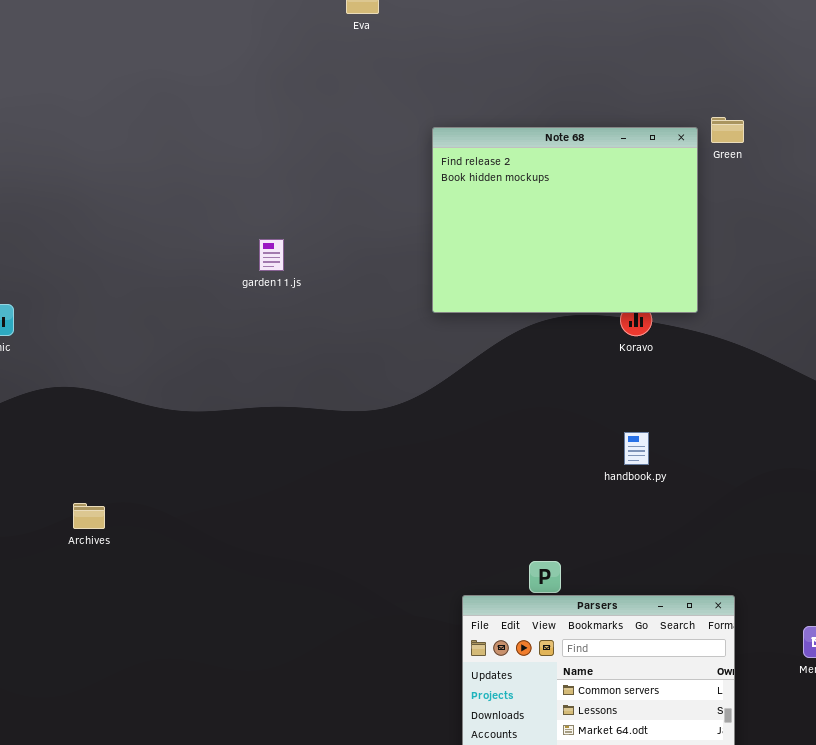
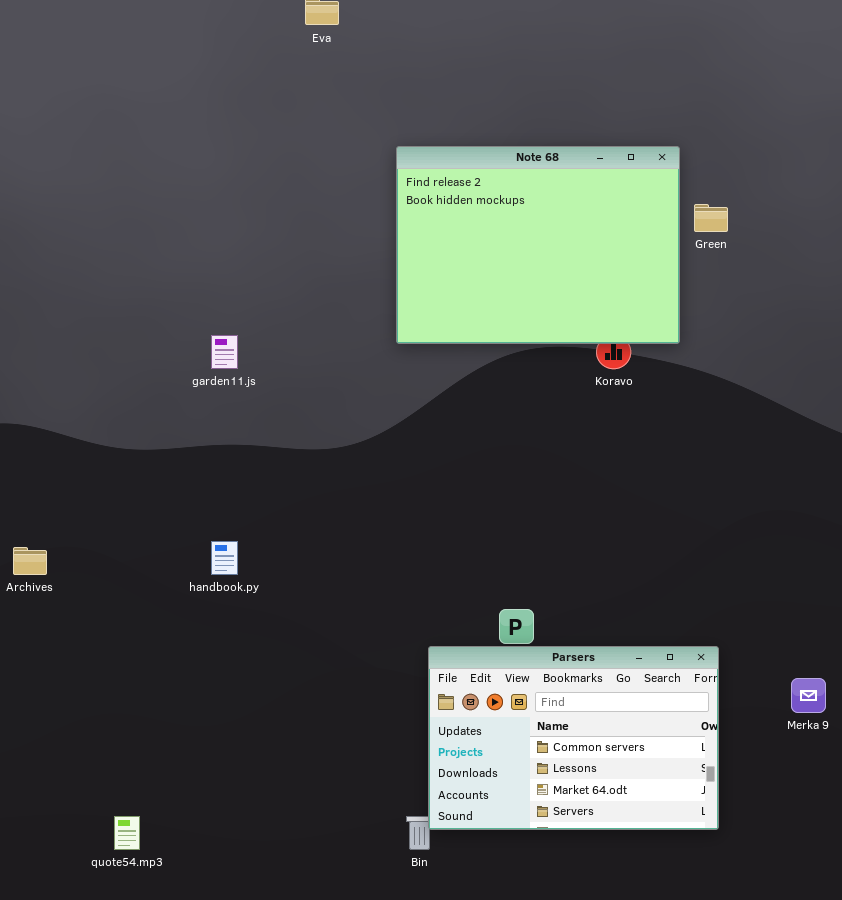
Green: [711,117,744,143] -> [694,204,728,232], moved
garden11.js: [259,239,284,271] -> [211,335,238,369], moved
handbook.py: [624,432,649,465] -> [211,541,238,575], moved

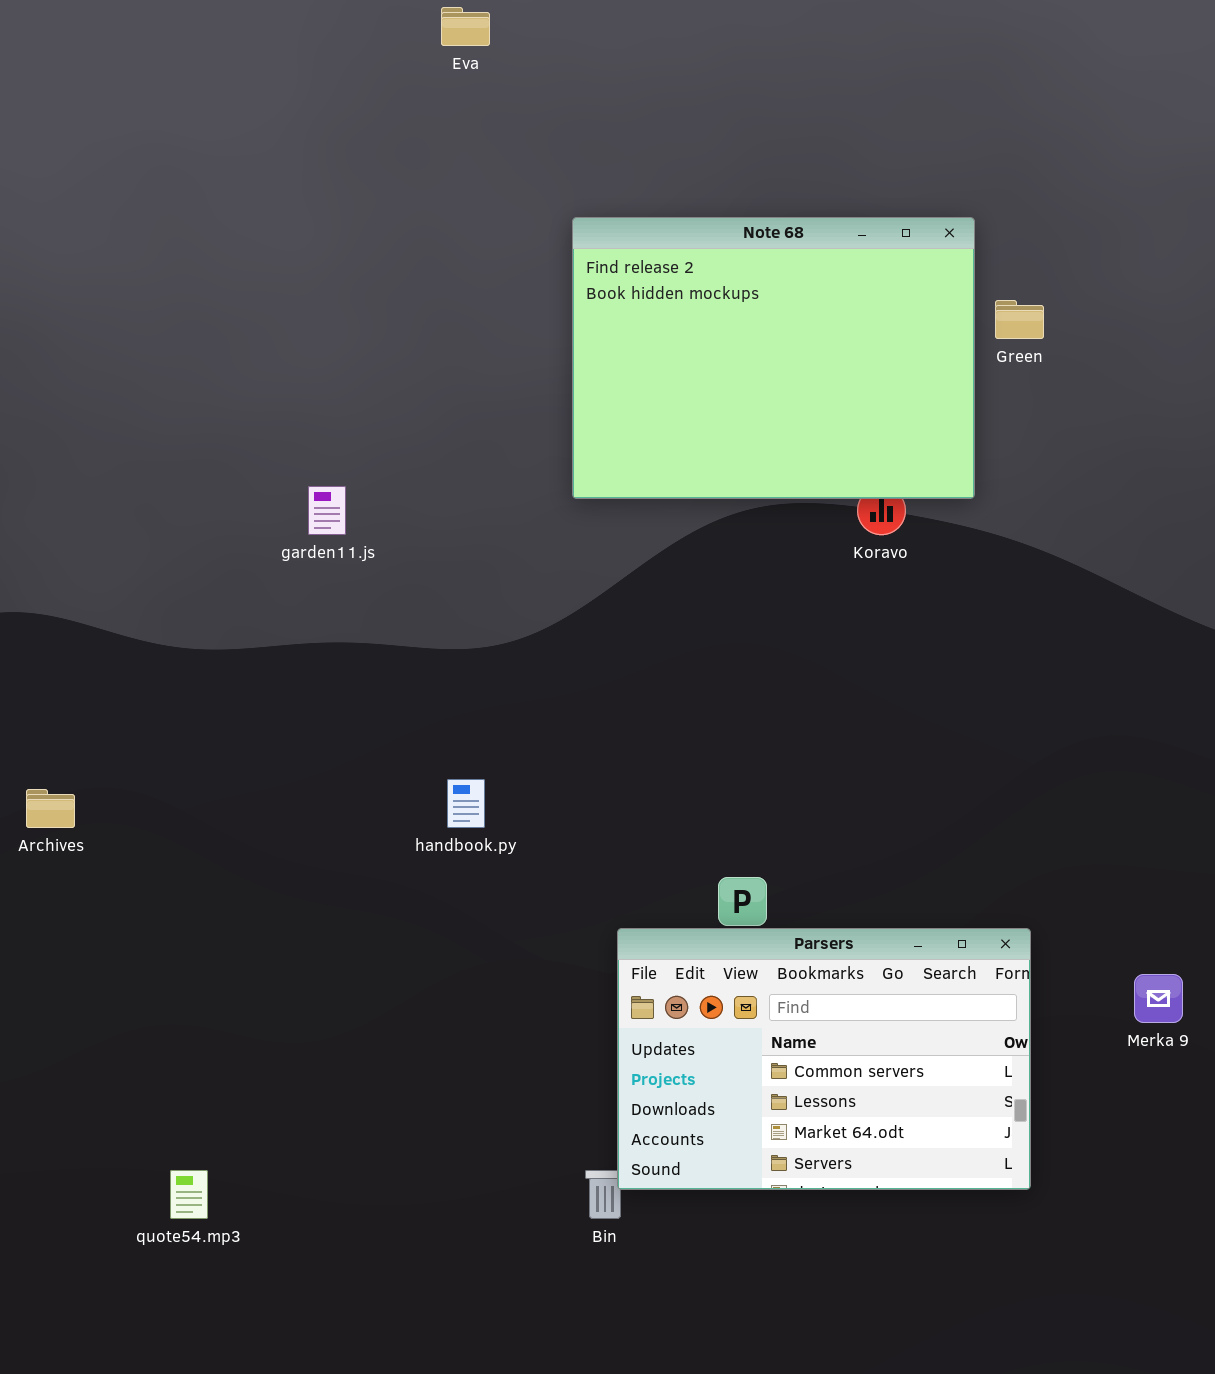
handbook.py: [211,541,238,575] -> [447,779,485,828], moved

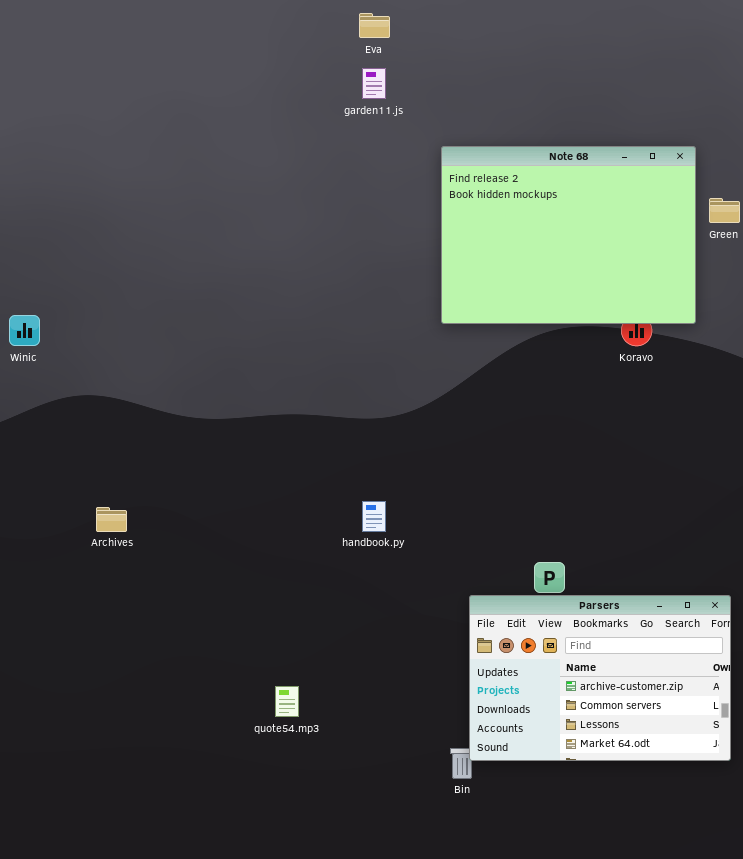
garden11.js: [308,486,346,535] -> [362,68,386,99], moved
Parsers: [617,928,1031,1190] -> [469,595,731,761], scrolled up 1 row
quote54.mp3: [170,1170,208,1219] -> [275,686,299,717], moved

